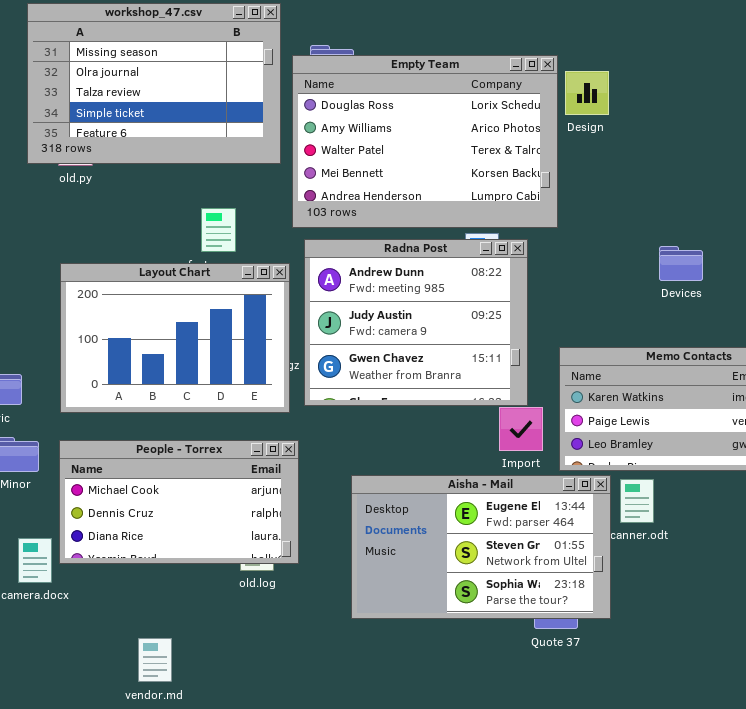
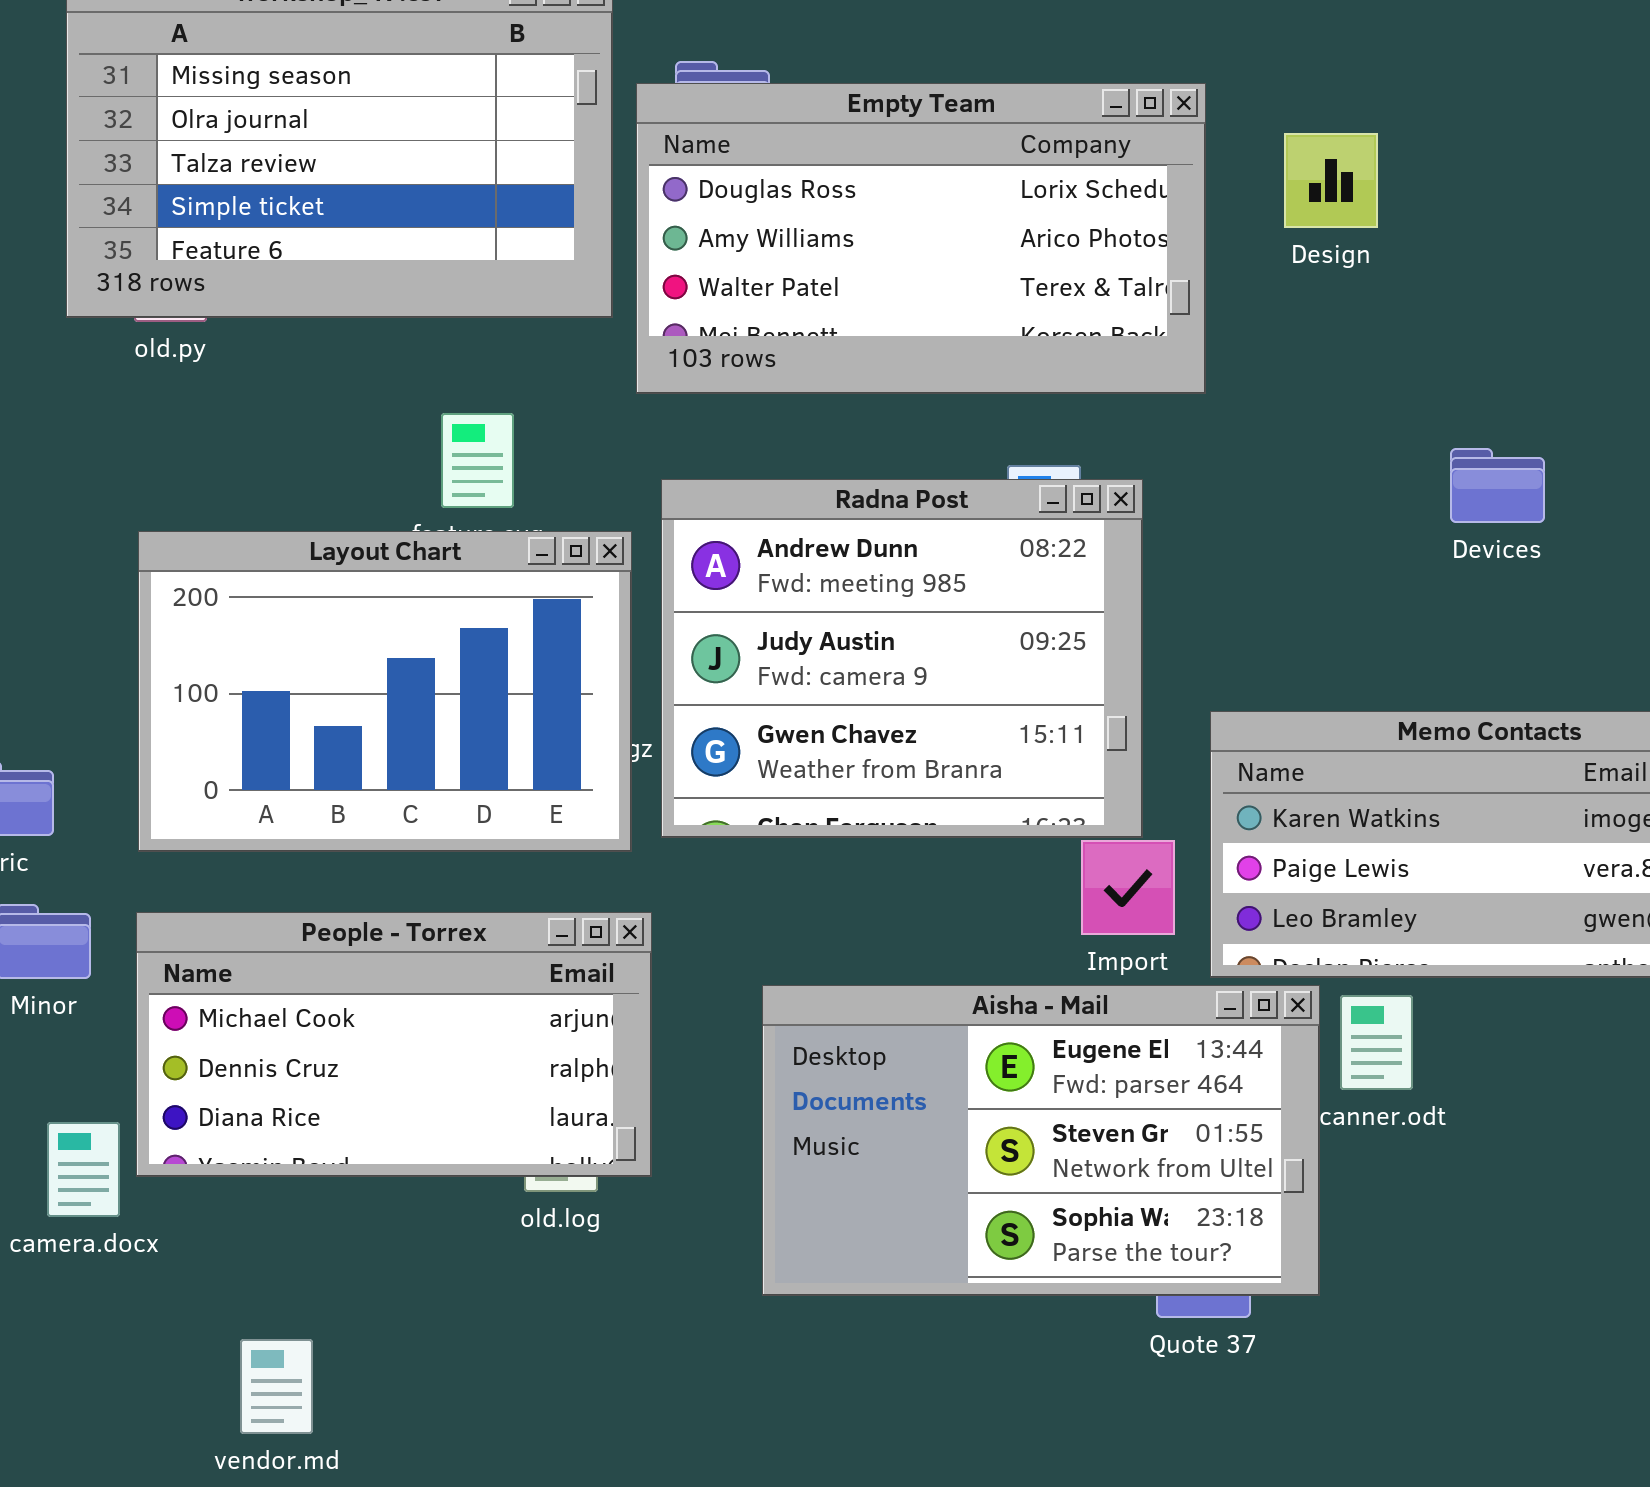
Empty Team: [292,55,558,228] -> [636,83,1206,394], resized
Design: [565,71,609,115] -> [1284,133,1378,228], moved
Devices: [659,246,703,281] -> [1450,448,1545,523], moved
vendor.md: [138,638,172,682] -> [240,1339,313,1434], moved

